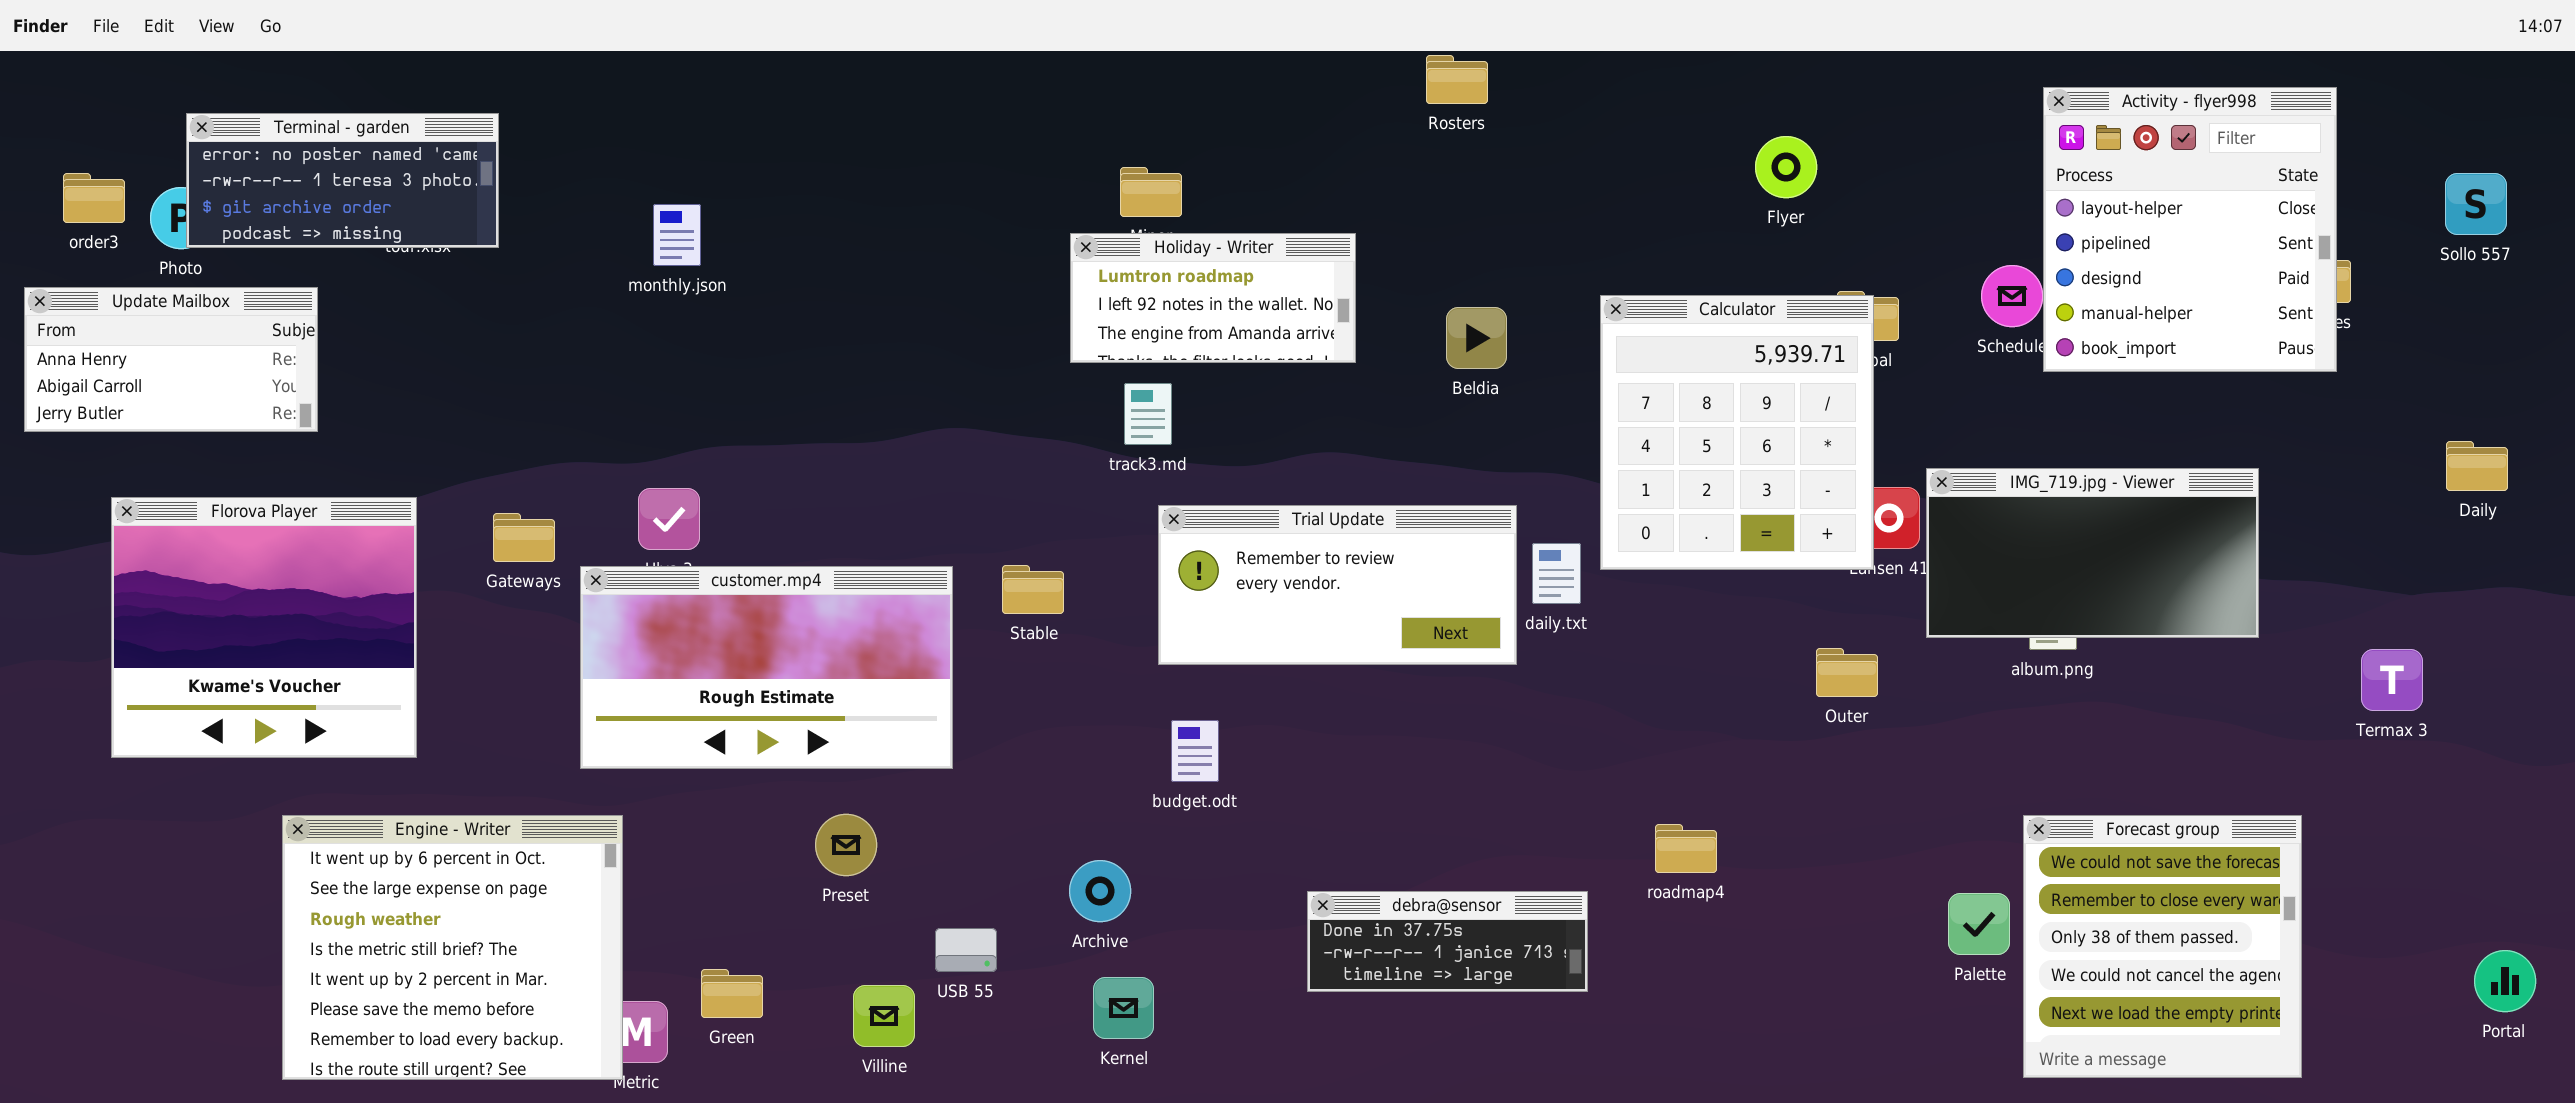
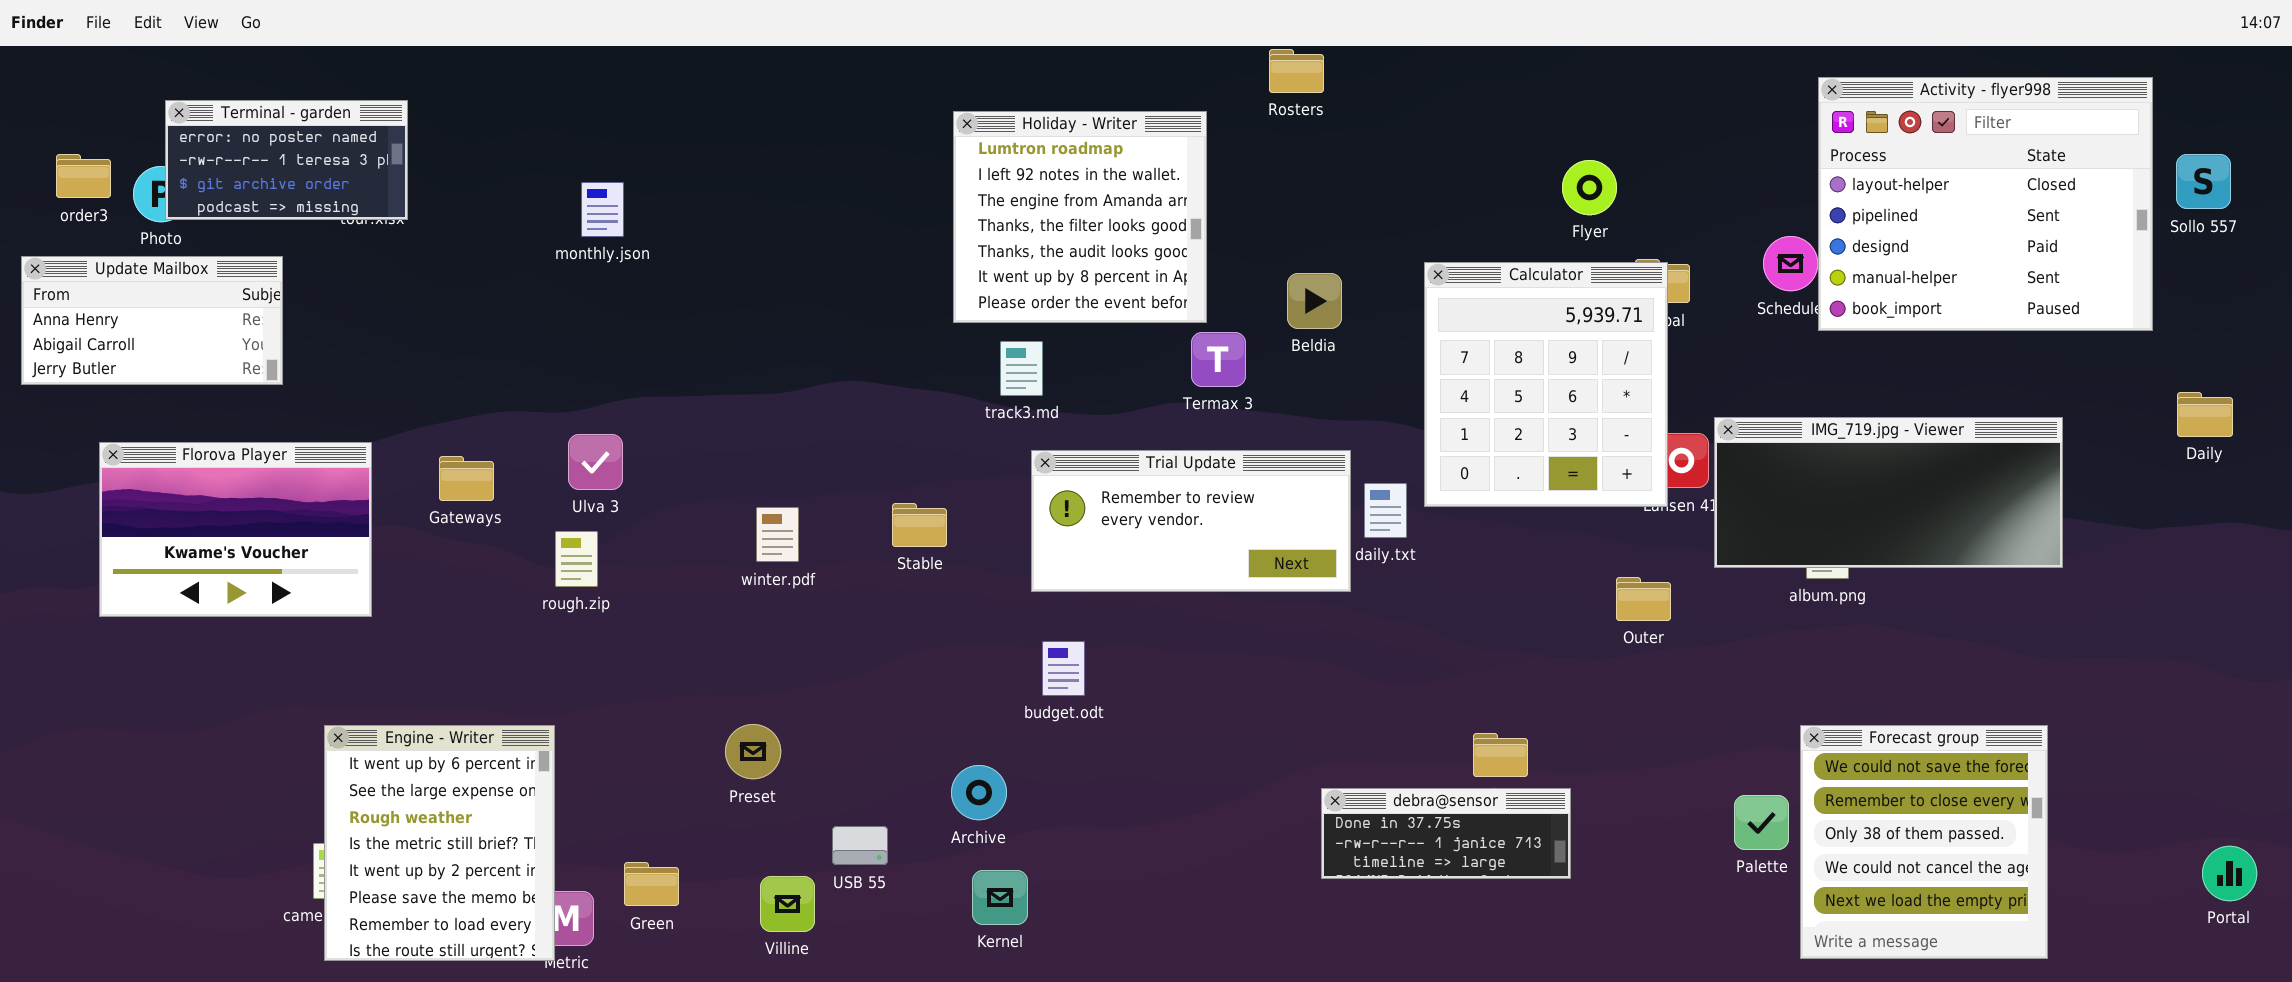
Activity - flyer998: [2043,87,2337,372] -> [1818,77,2153,331], resized
Terminal - garden: [186,113,499,248] -> [165,100,408,220], resized
Flyer: [1755,136,1817,198] -> [1562,160,1617,215], moved
Holiday - Writer: [1070,233,1356,363] -> [953,111,1207,323], resized
IMG_719.jpg - Viewer: [1926,468,2259,638] -> [1714,417,2063,568], resized
Florova Player: [111,497,417,758] -> [99,442,372,617], resized
customer.mp4: [580,566,953,769] -> none, closed
Termax 3: [2361,649,2423,711] -> [1191,332,1246,387], moved
Engine - Writer: [282,815,623,1080] -> [324,725,555,961], resized
debra@sensor: [1307,891,1588,992] -> [1321,788,1571,879], moved

